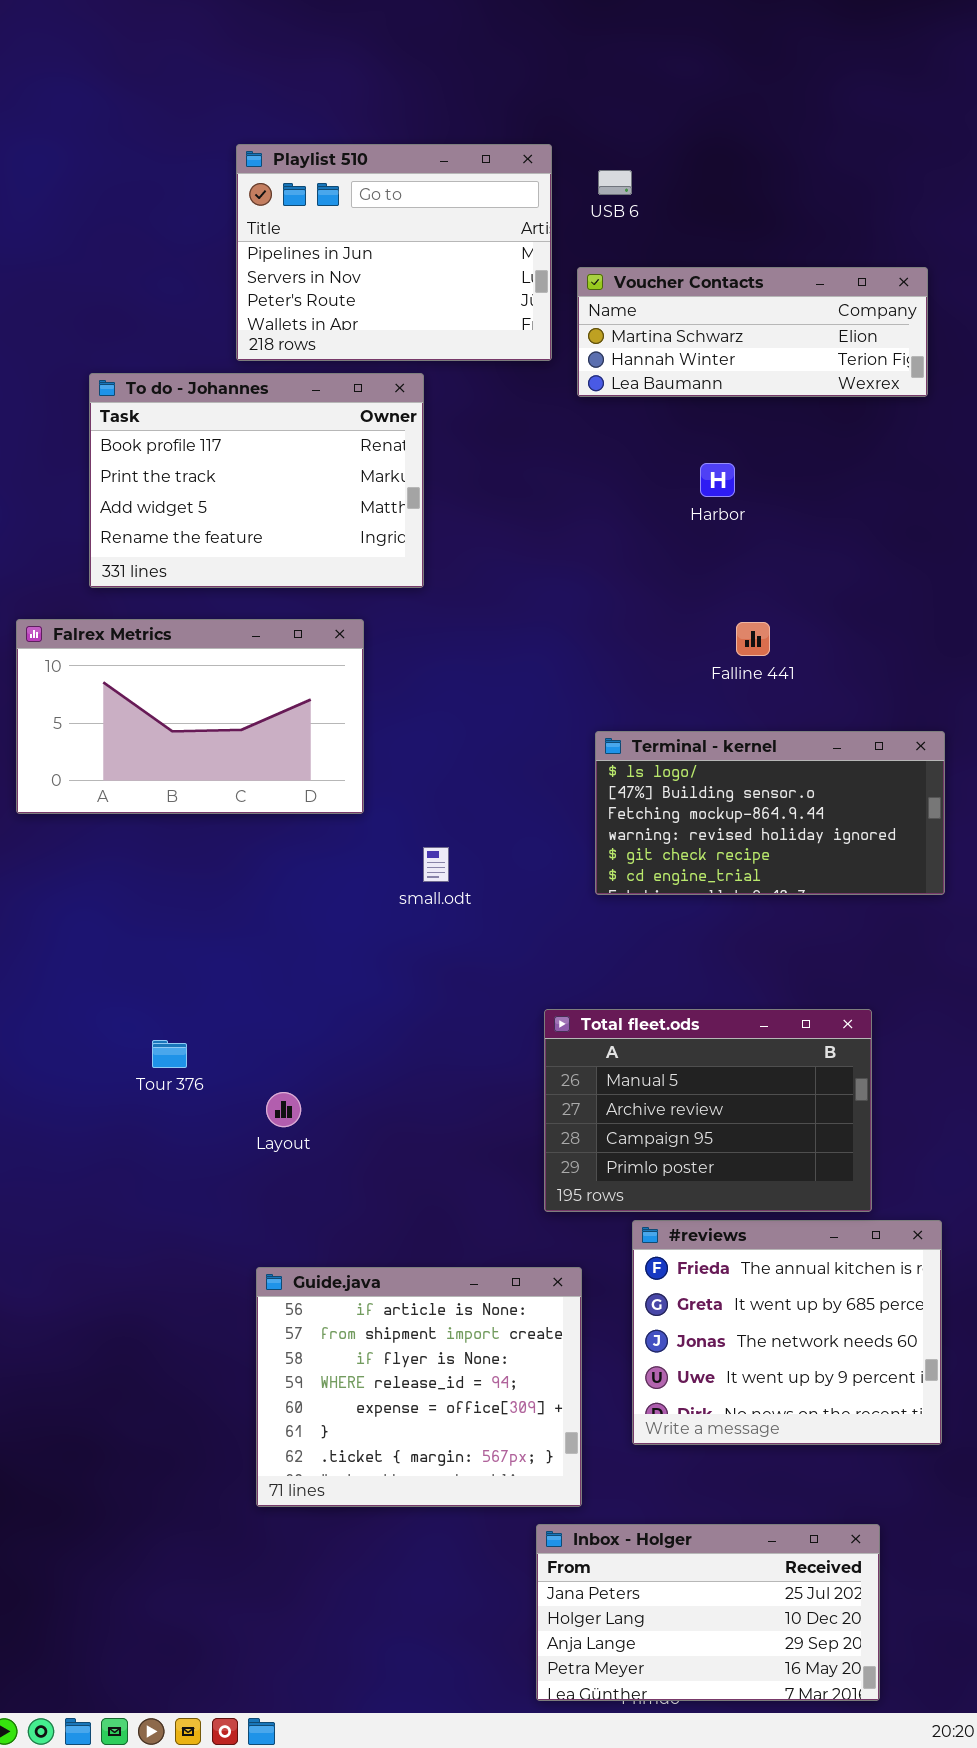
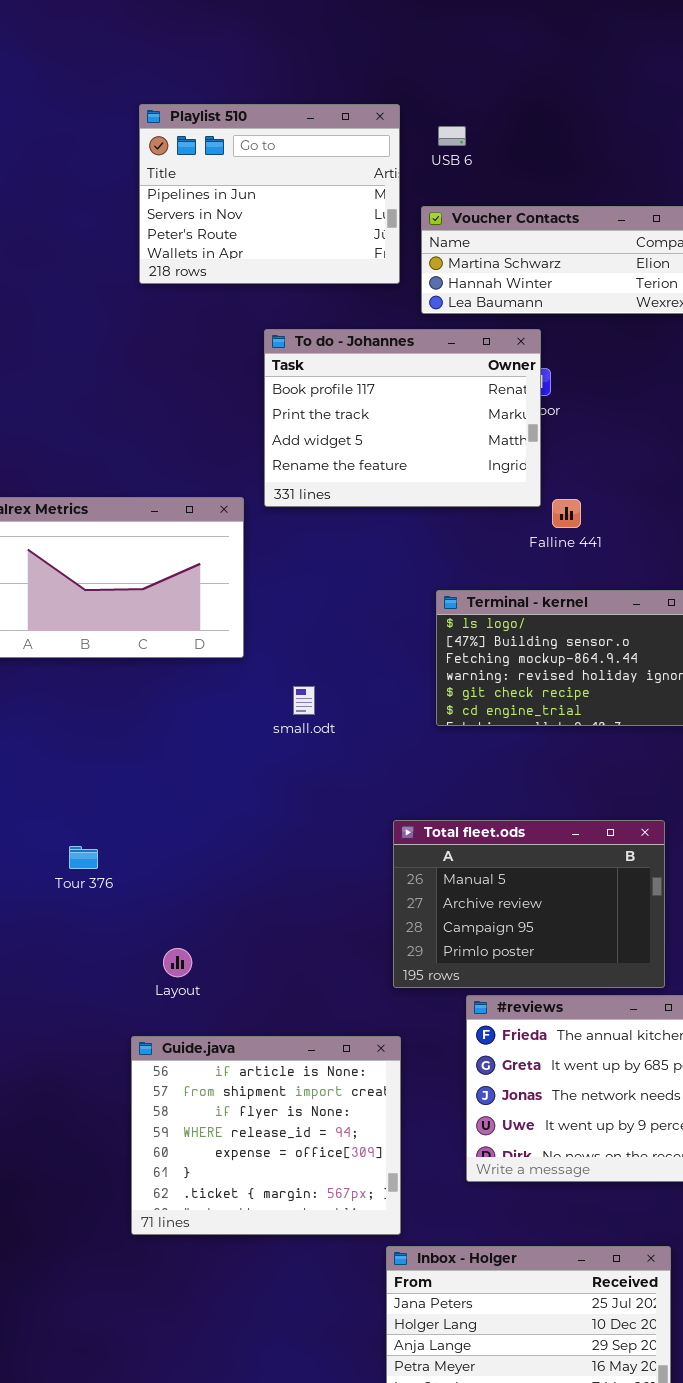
To do - Johannes: [89,373,424,588] -> [264,329,541,507], moved
Layout: [266,1092,301,1127] -> [163,948,192,977], moved
Guide.java: [256,1267,582,1507] -> [131,1036,401,1235], moved

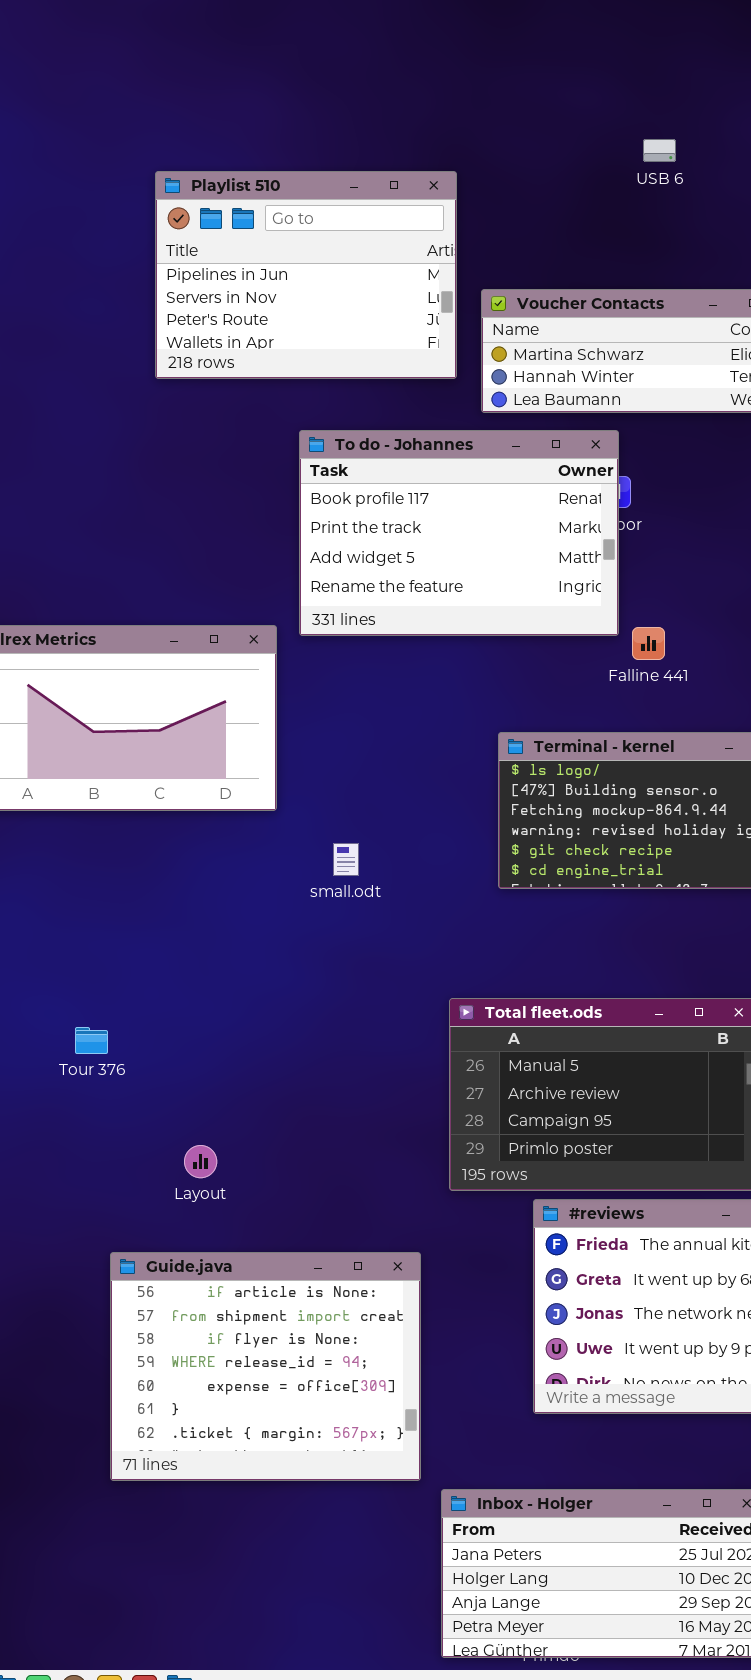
USB 6: [438,126,466,146] -> [643,139,676,162], moved
Guide.java: [131,1036,401,1235] -> [110,1252,421,1481], moved

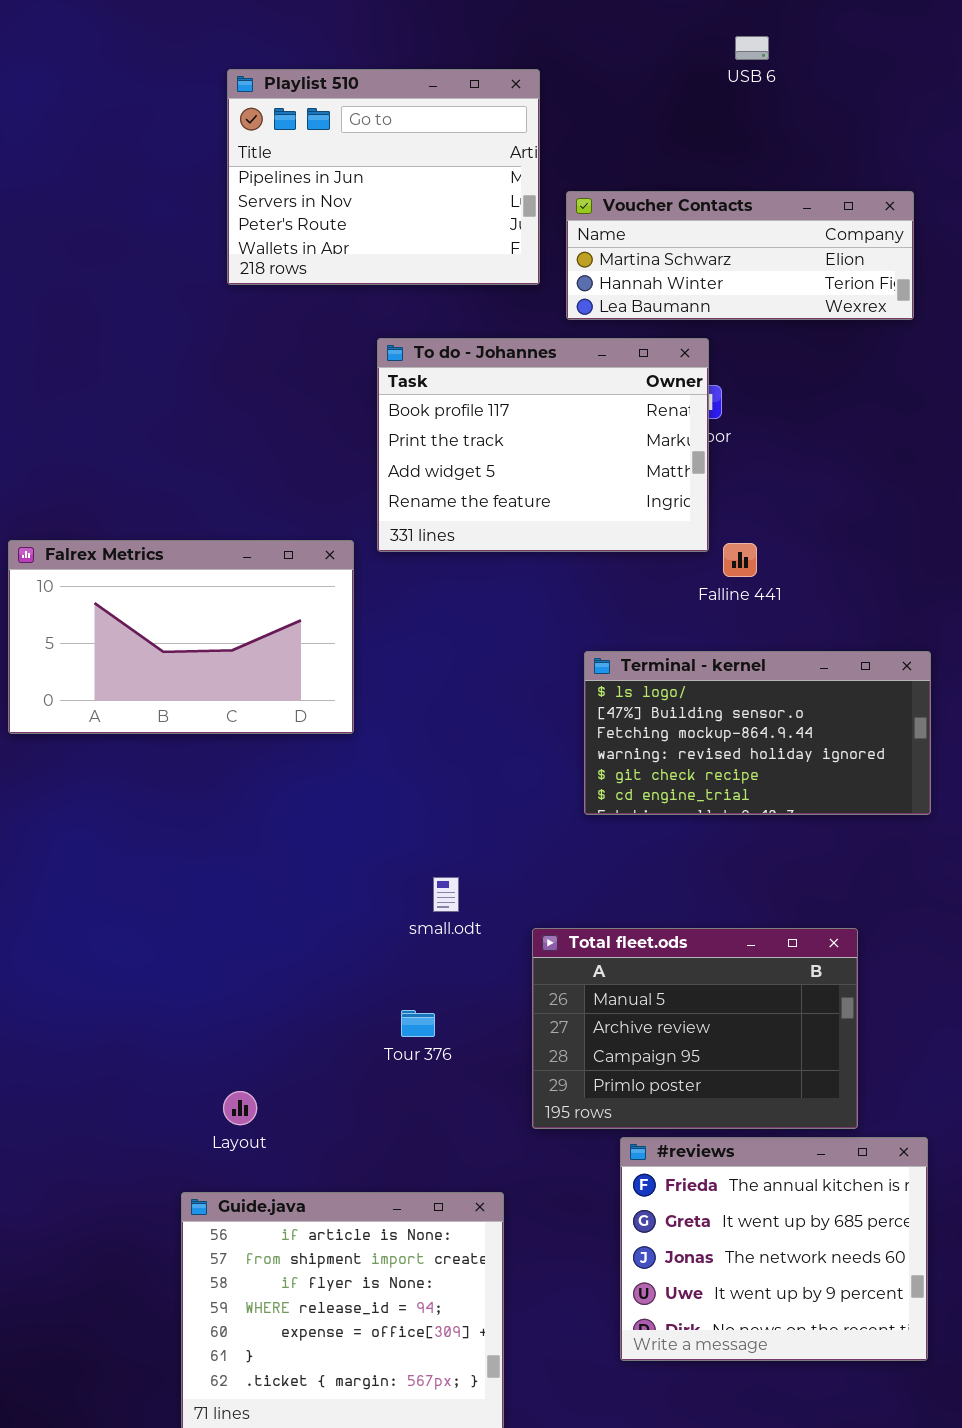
small.odt: [333,843,359,876] -> [433,877,459,912], moved
Tour 376: [75,1027,108,1054] -> [401,1010,435,1037], moved
Layout: [184,1145,217,1178] -> [223,1091,257,1125], moved

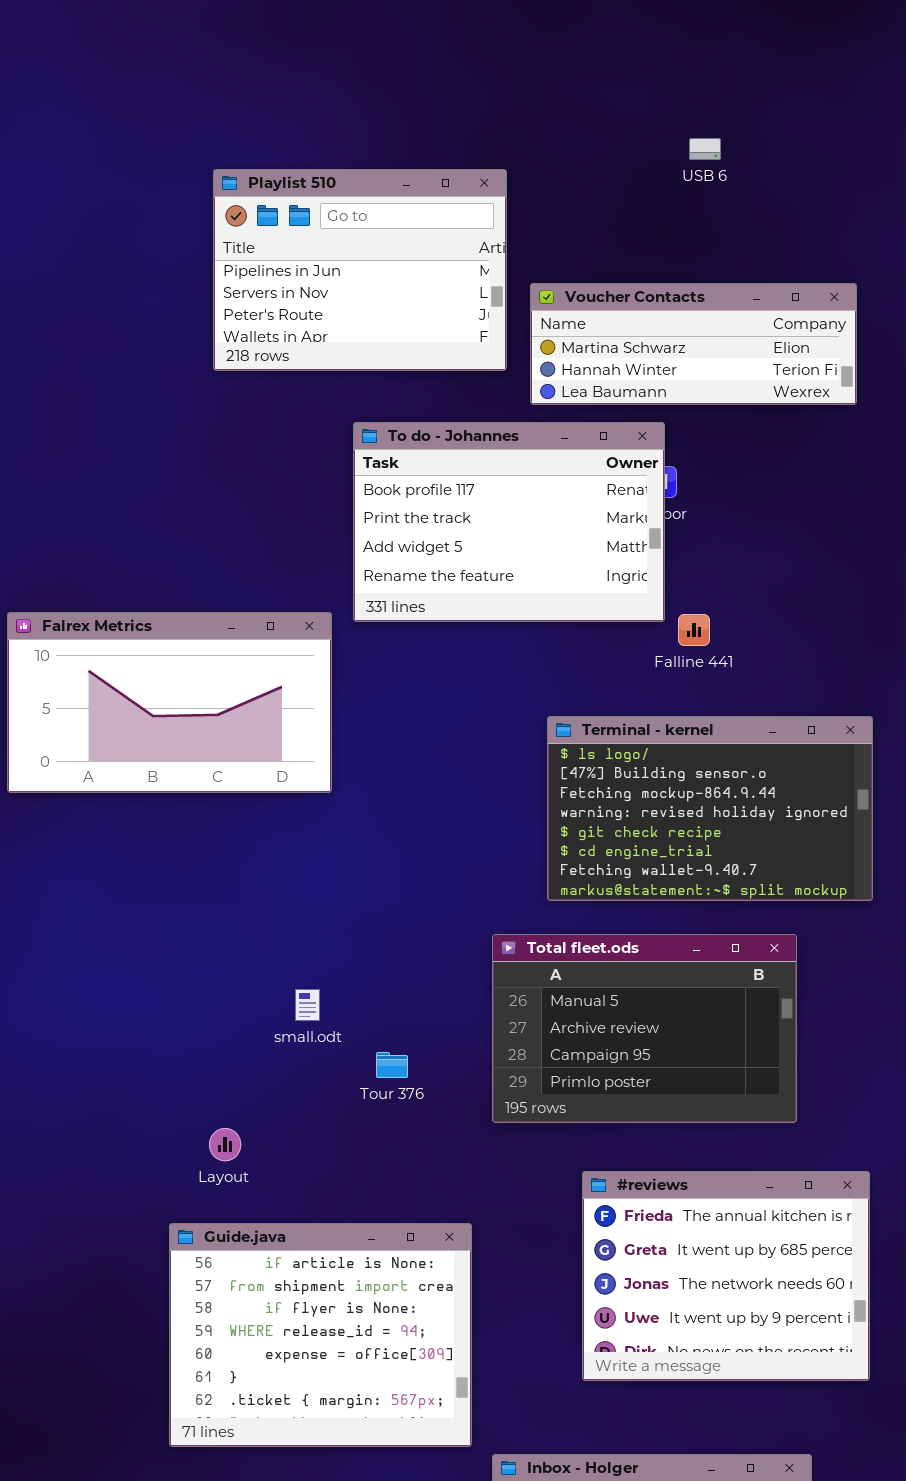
Terminal - kernel: [584,651,931,815] -> [547,716,873,901], resized
small.odt: [433,877,459,912] -> [295,989,320,1021], moved
Total fleet.ods: [532,928,858,1129] -> [492,934,797,1123], moved

